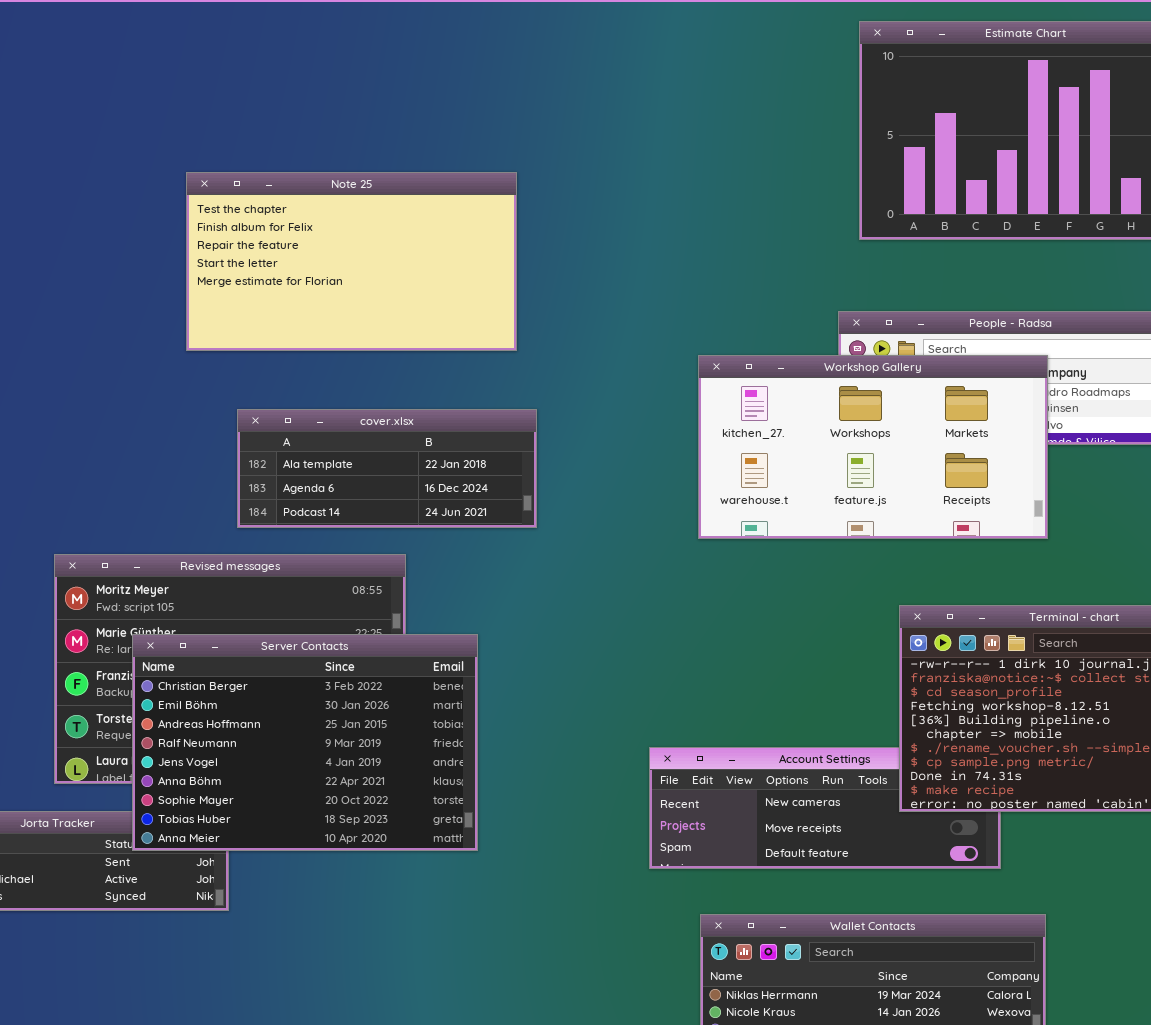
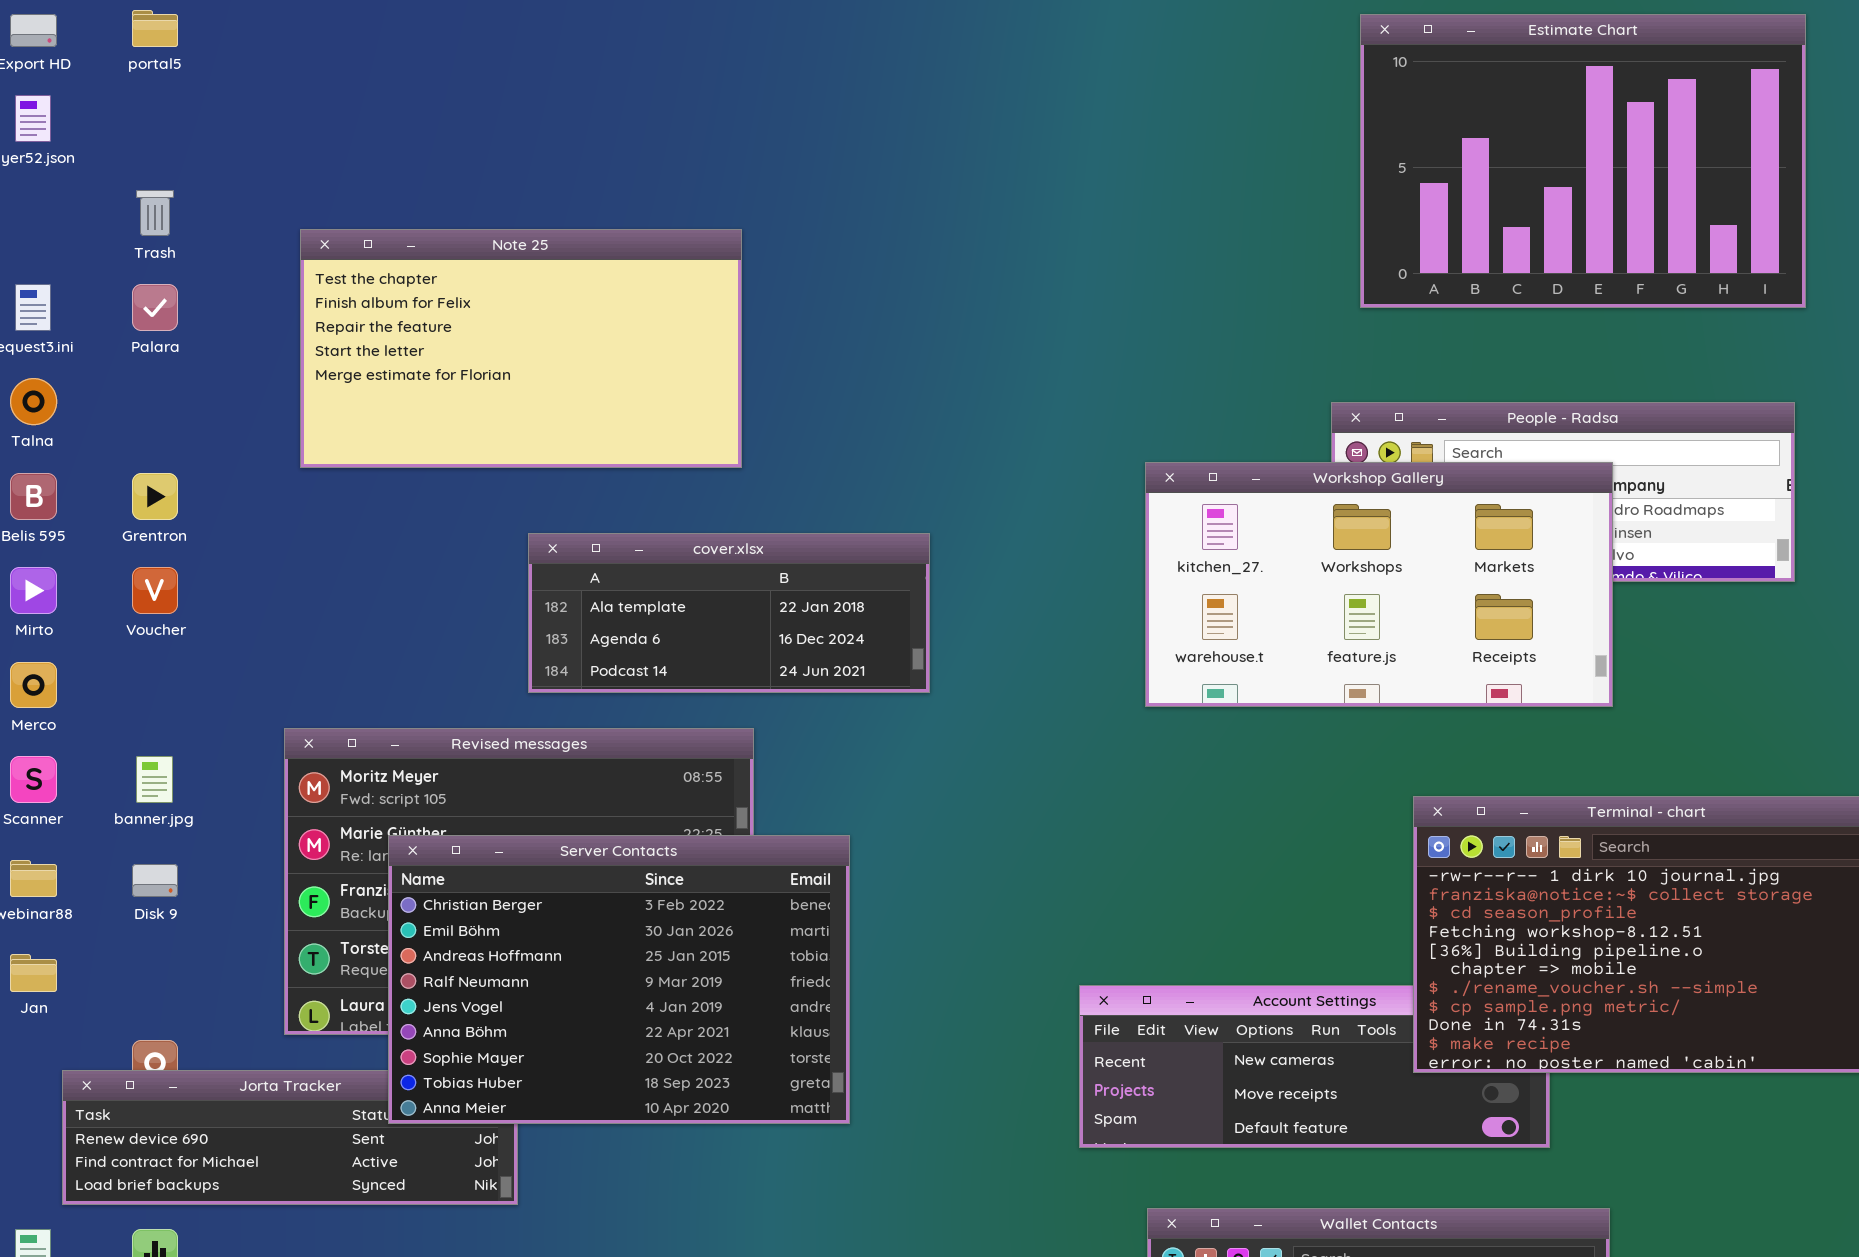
Note 25: [186,172,517,351] -> [300,229,742,468], moved

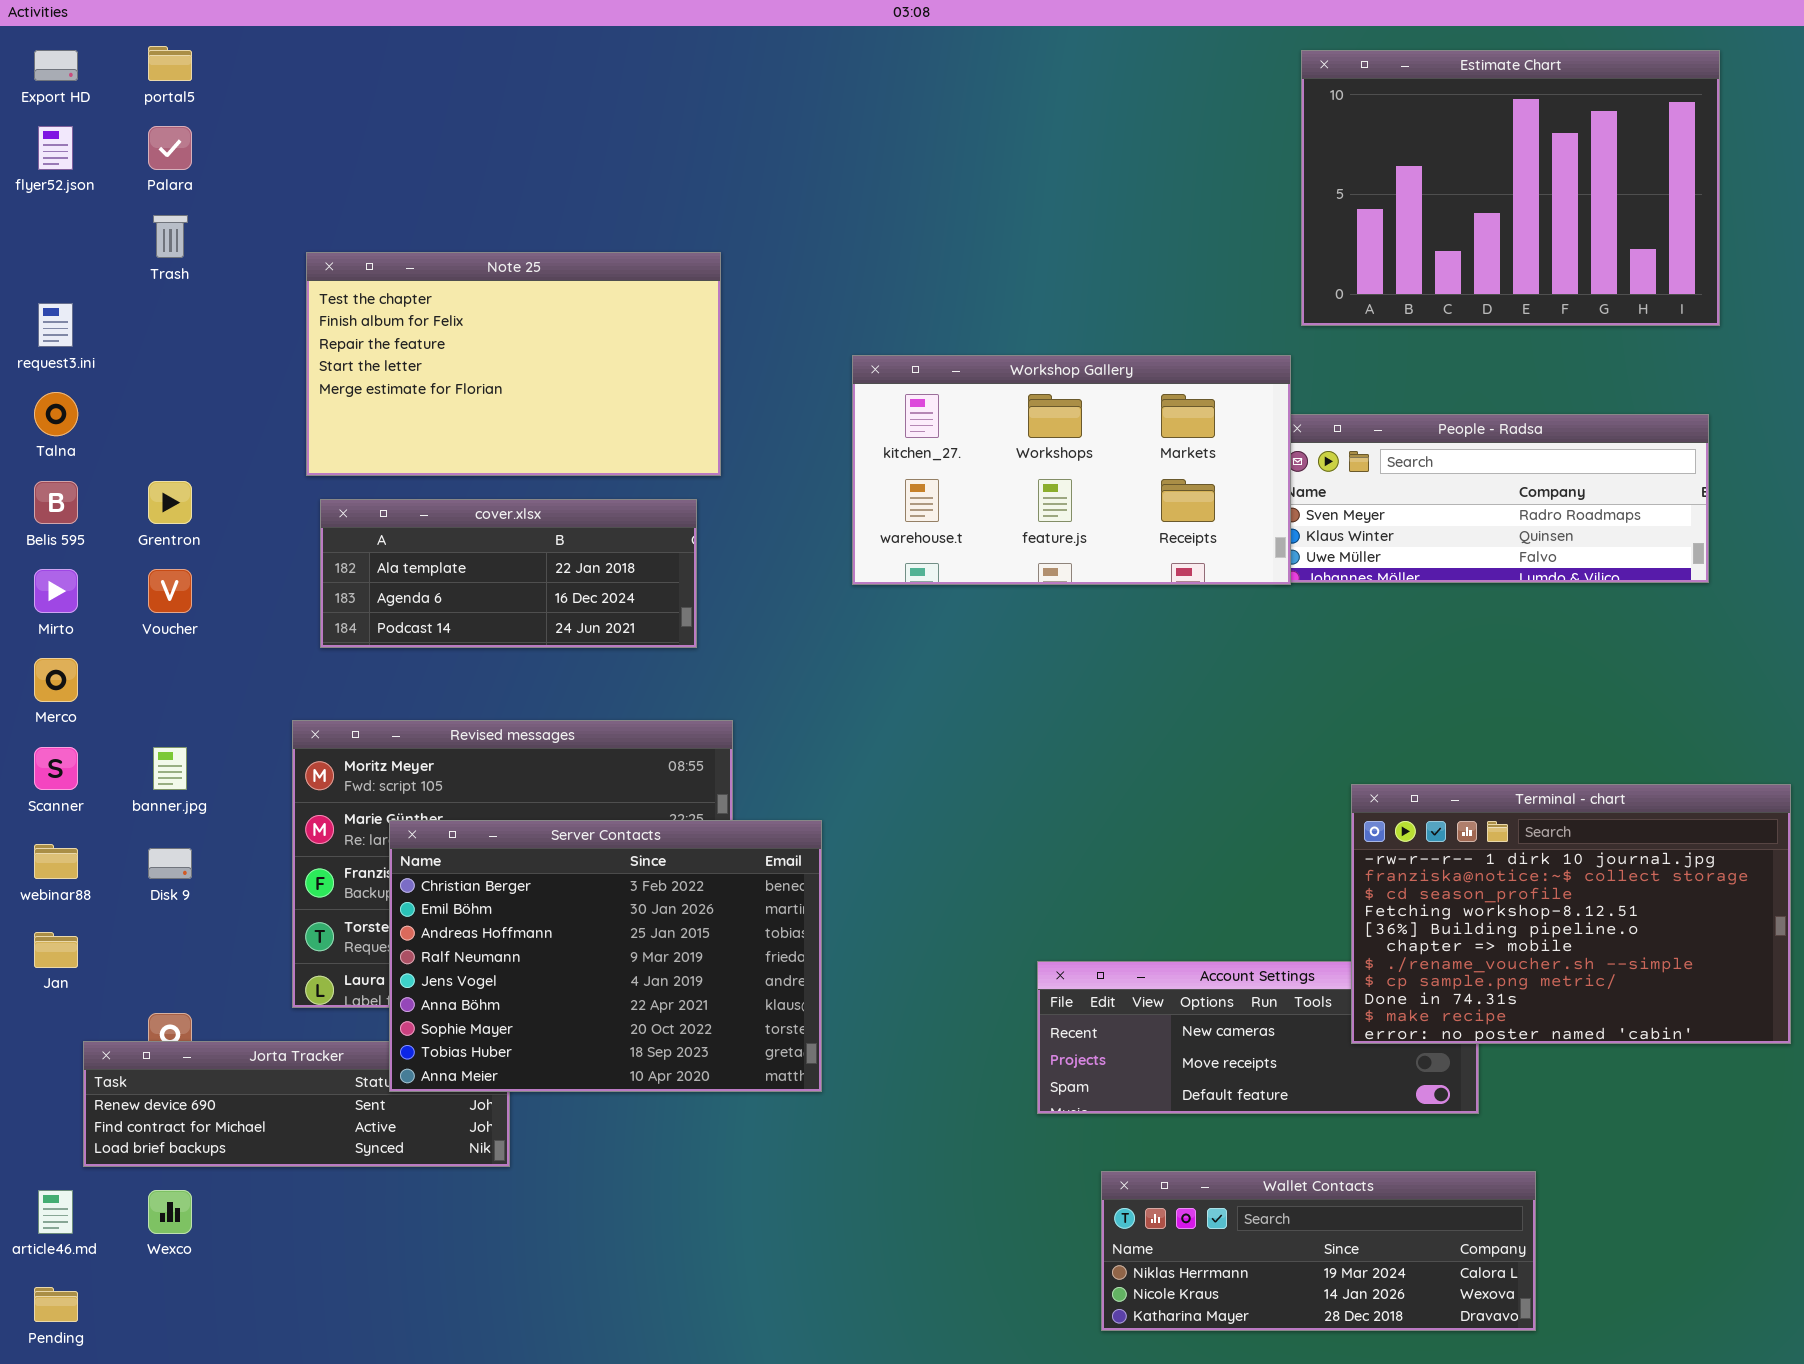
Palara: [132,284,178,331] -> [148,126,192,170], moved
Workshop Gallery: [1145,462,1613,707] -> [852,355,1291,585], moved
cover.xlsx: [528,533,930,693] -> [320,499,697,648], moved

